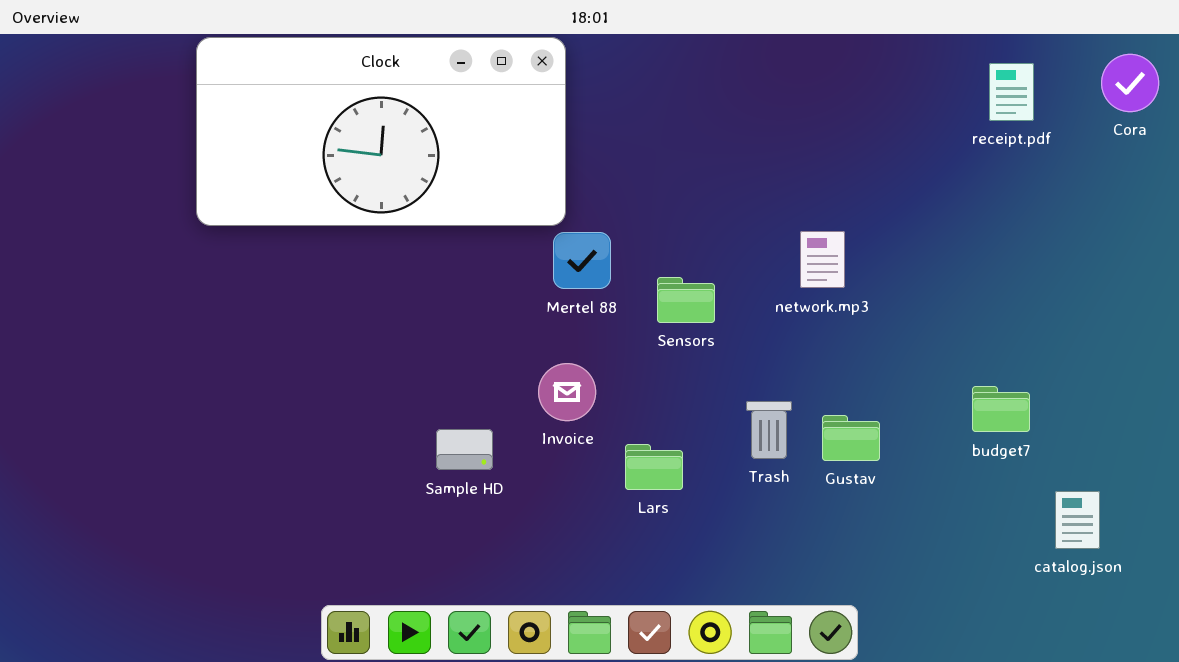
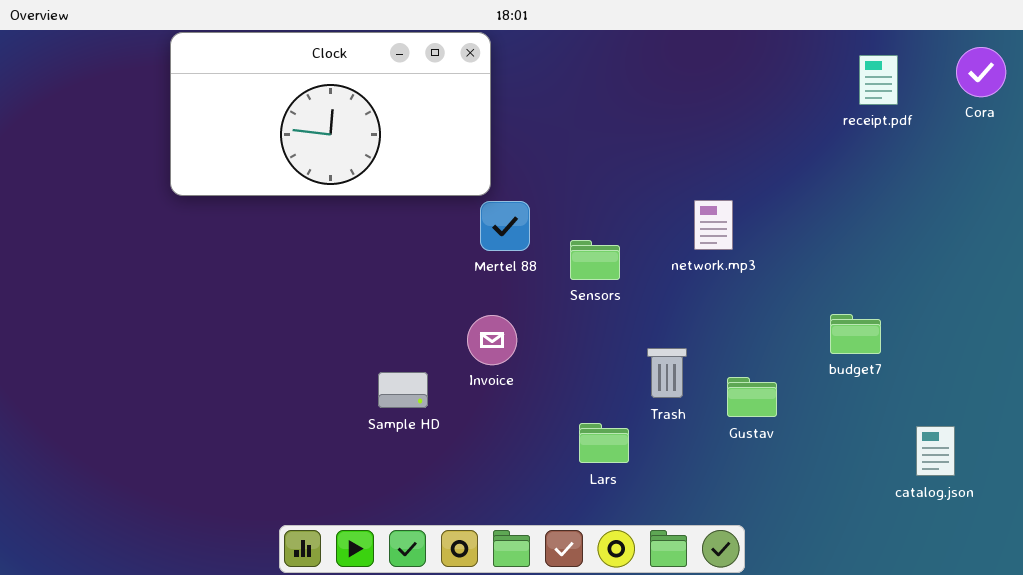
budget7: [972,386,1030,432] -> [830,314,881,354], moved
Gustav: [822,415,880,461] -> [727,377,777,417], moved
Lars: [625,444,683,490] -> [579,423,629,463], moved

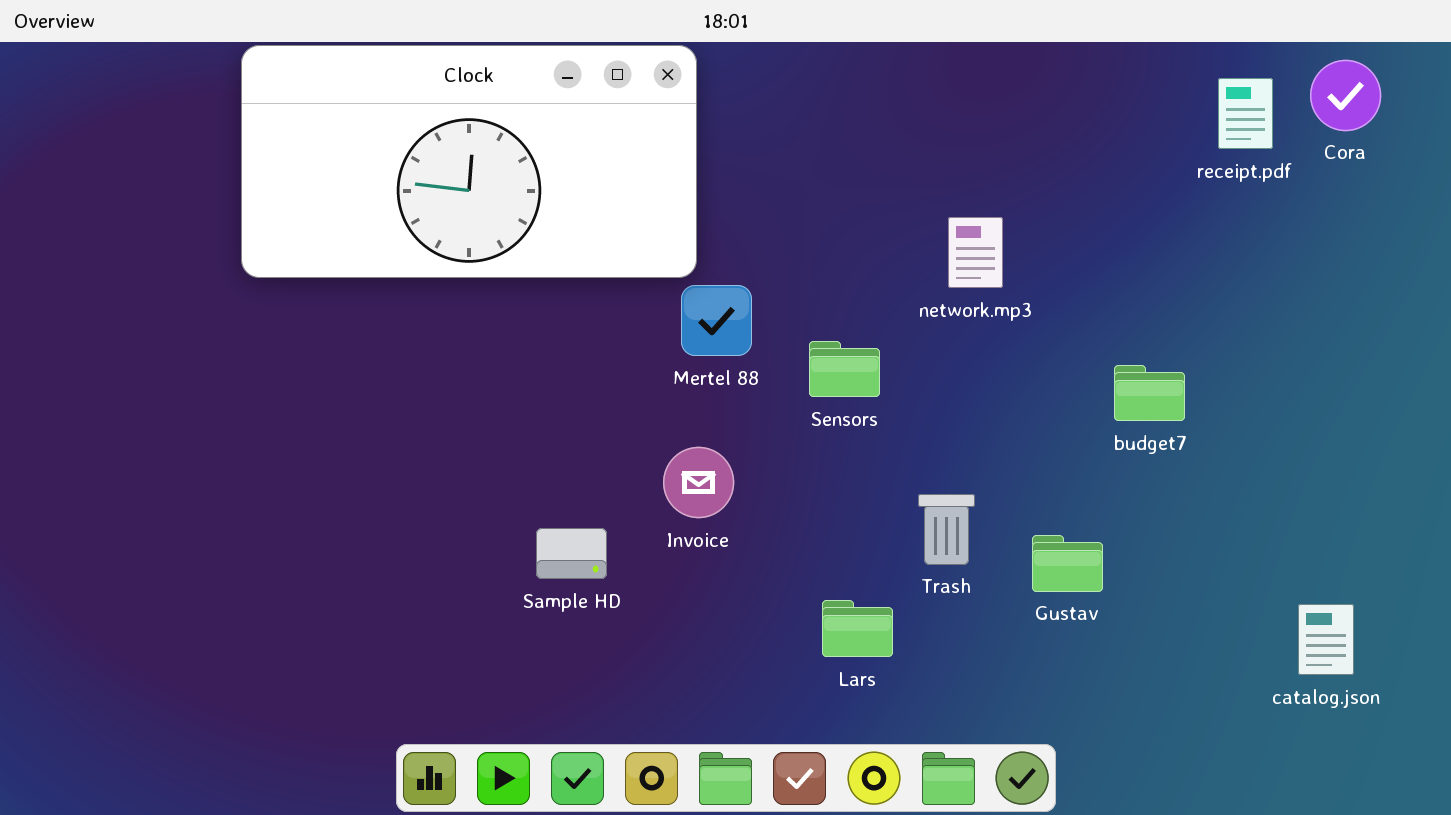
Cora: [956,47,1006,97] -> [1310,60,1381,131], moved
network.mp3: [694,200,733,250] -> [948,217,1003,288], moved
budget7: [830,314,881,354] -> [1114,365,1185,421], moved

